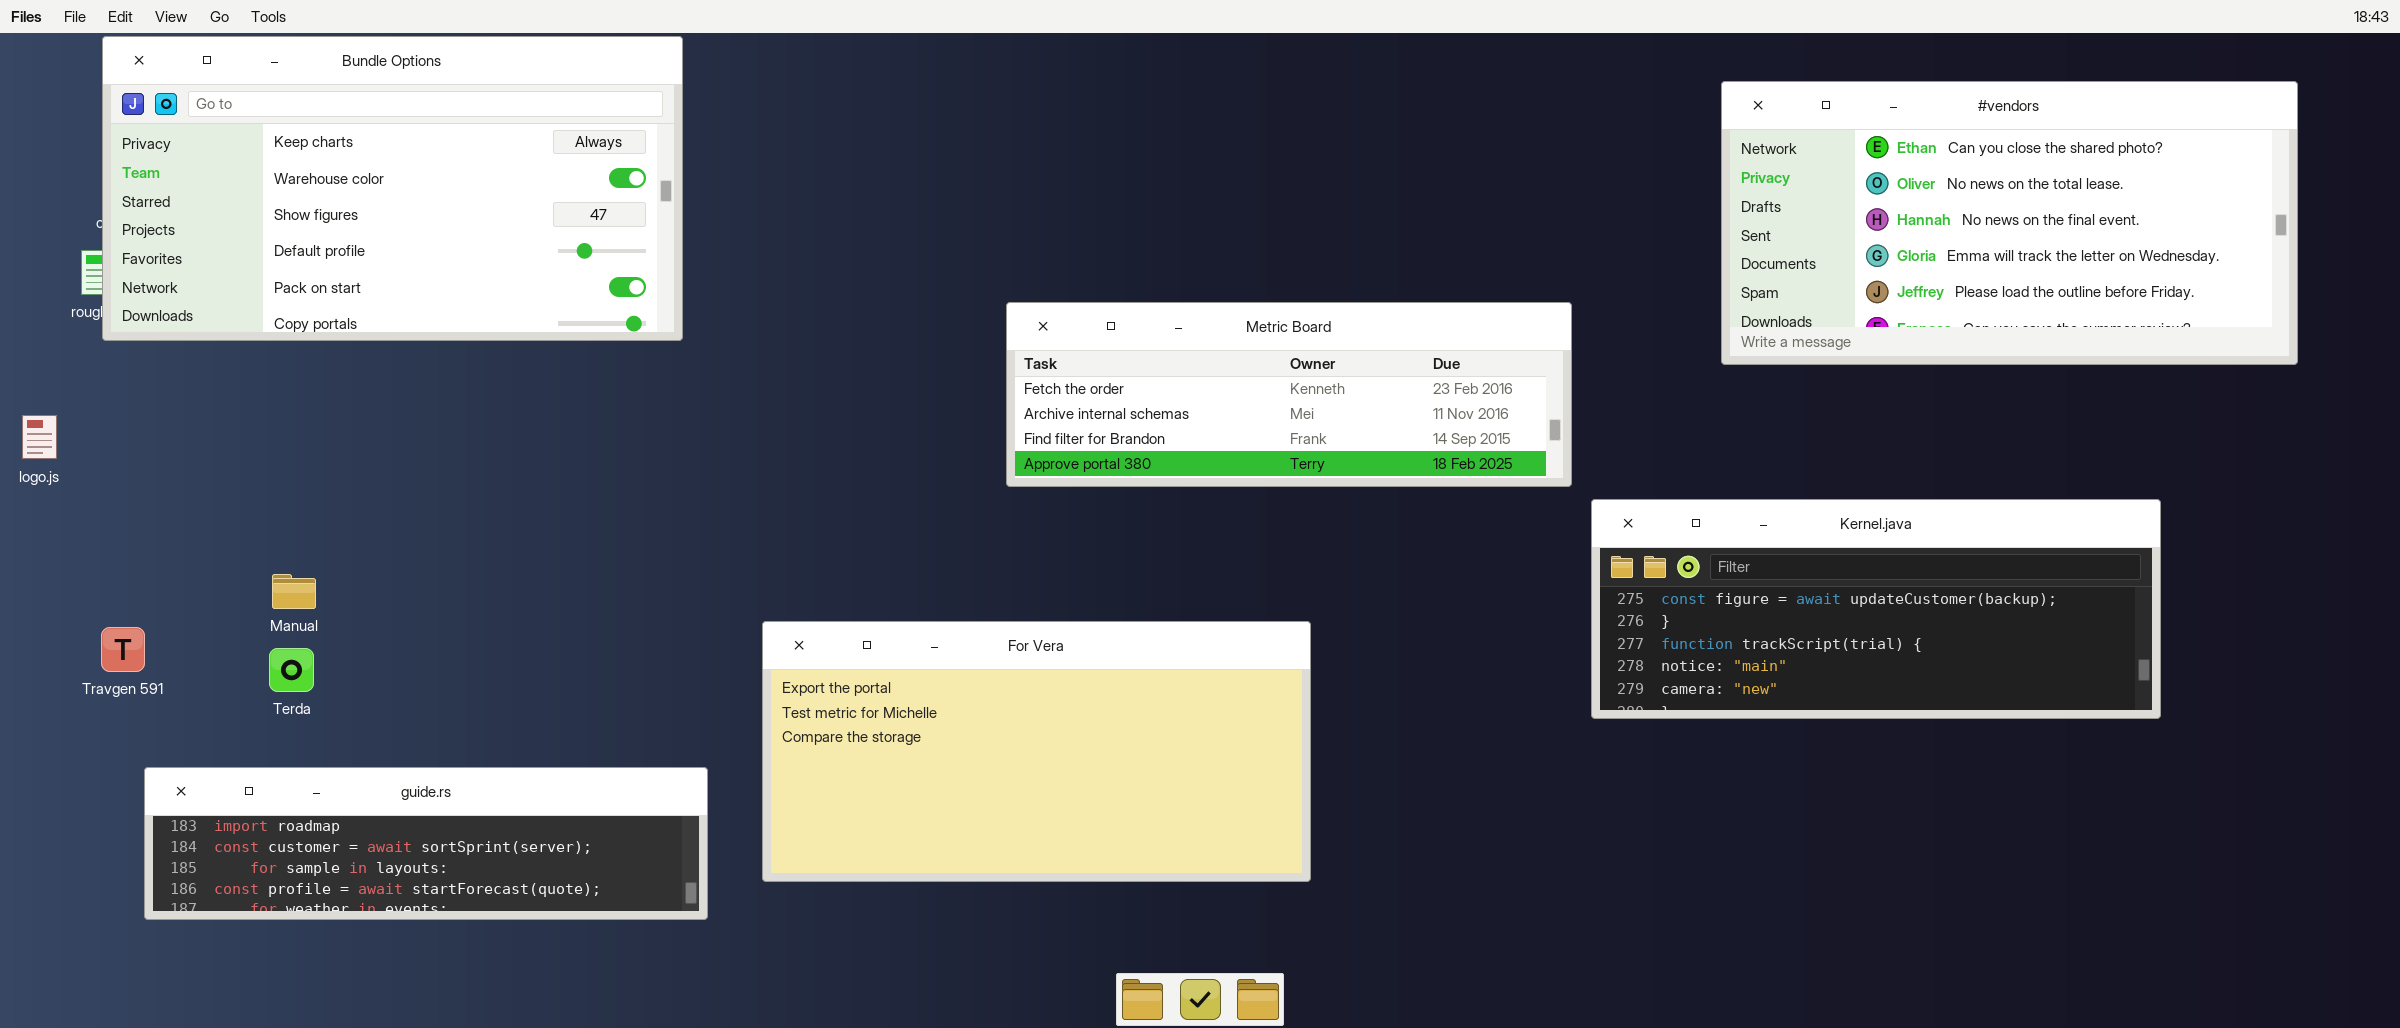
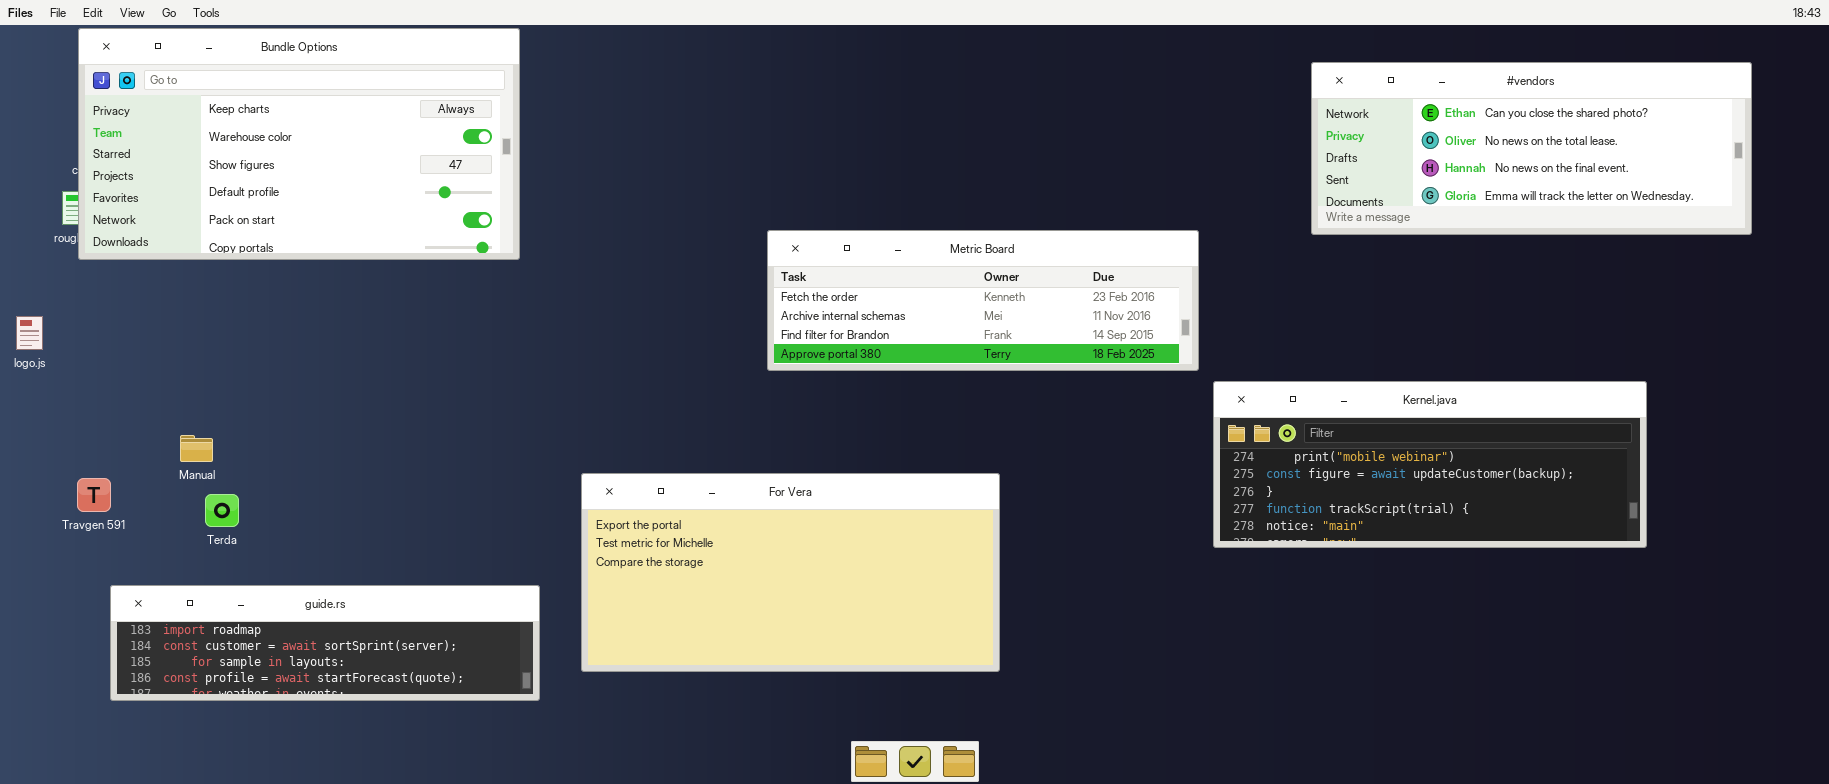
#vendors: [1721,81,2298,365] -> [1311,62,1752,235], resized
Kernel.java: [1591,499,2161,719] -> [1213,381,1647,548], scrolled up 1 row
Manual: [272,574,316,609] -> [180,435,213,462], moved

